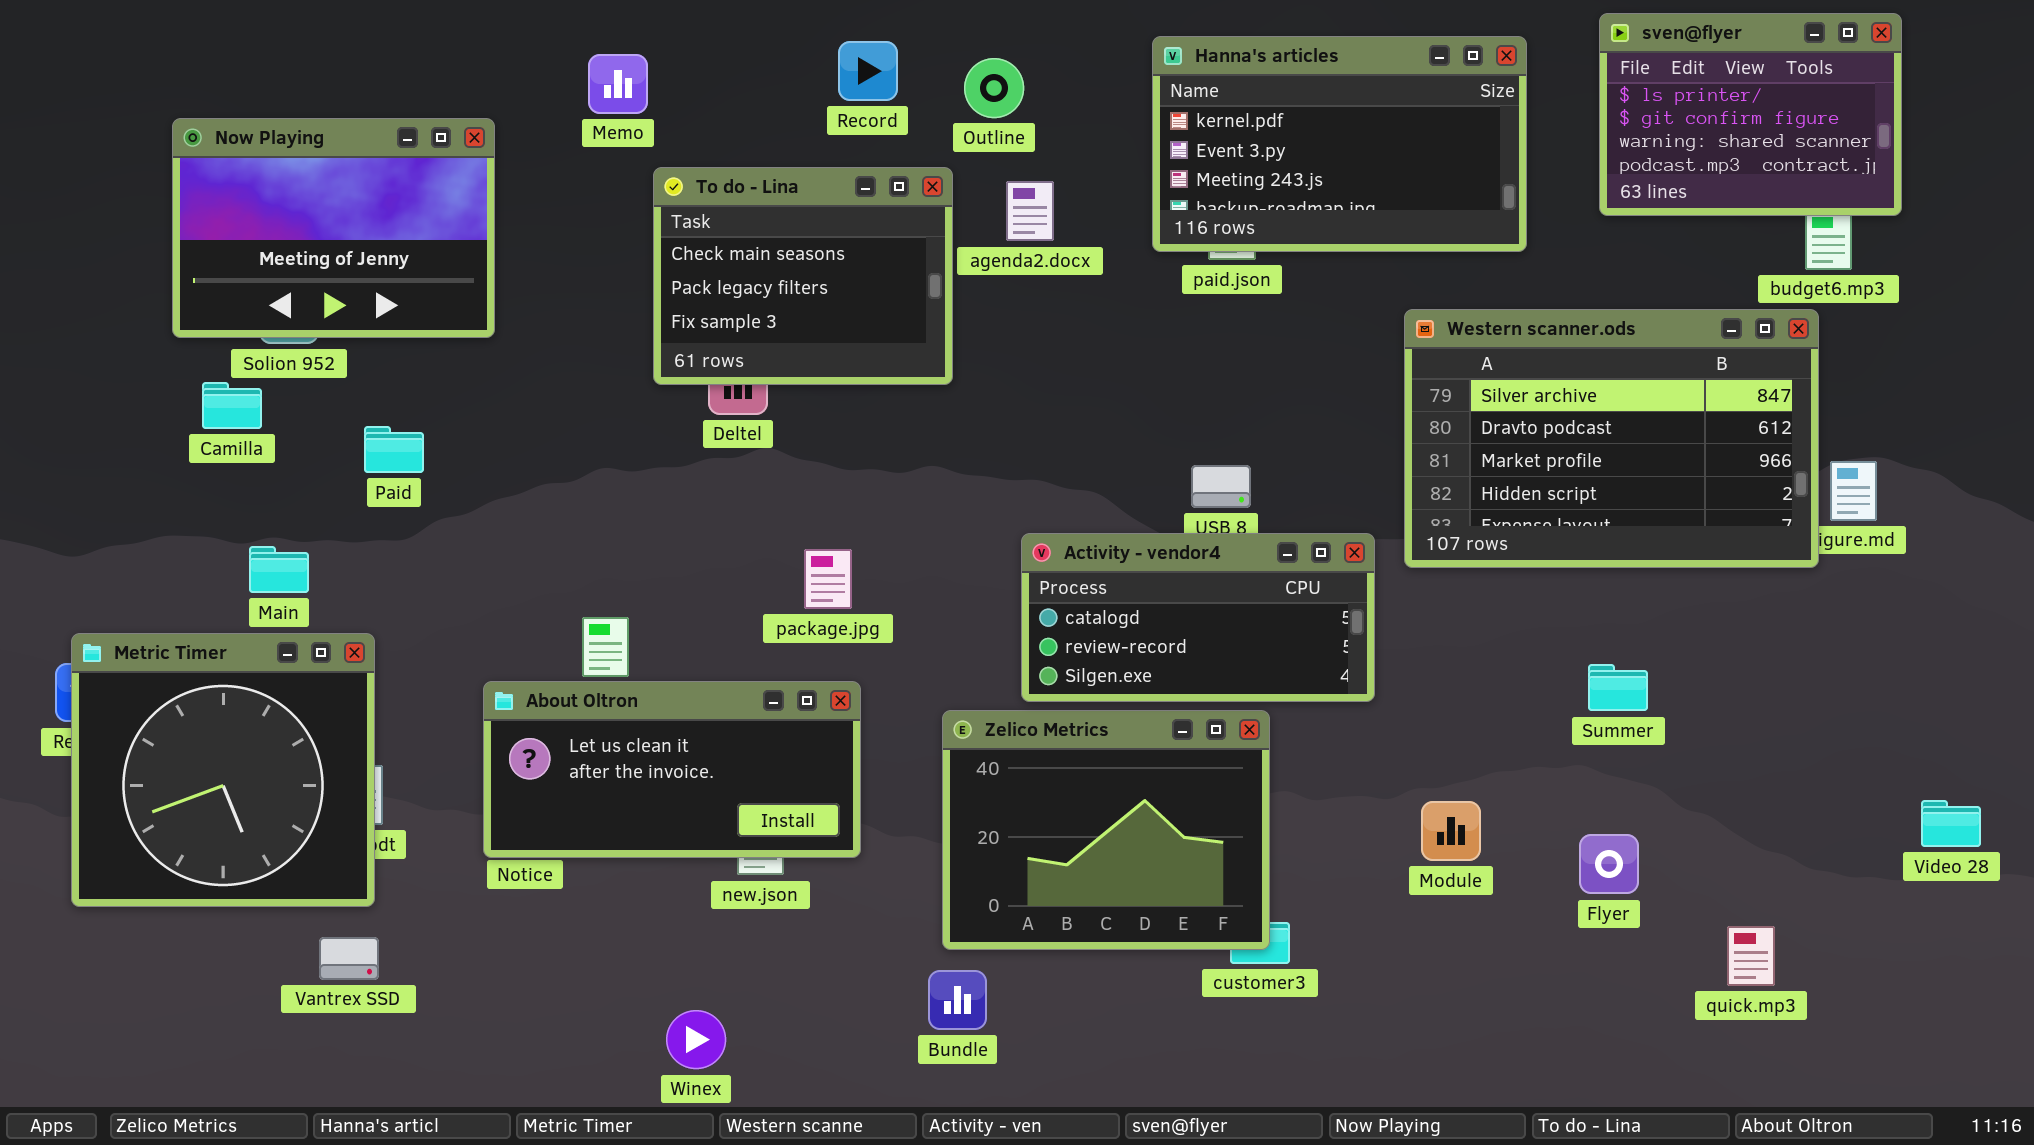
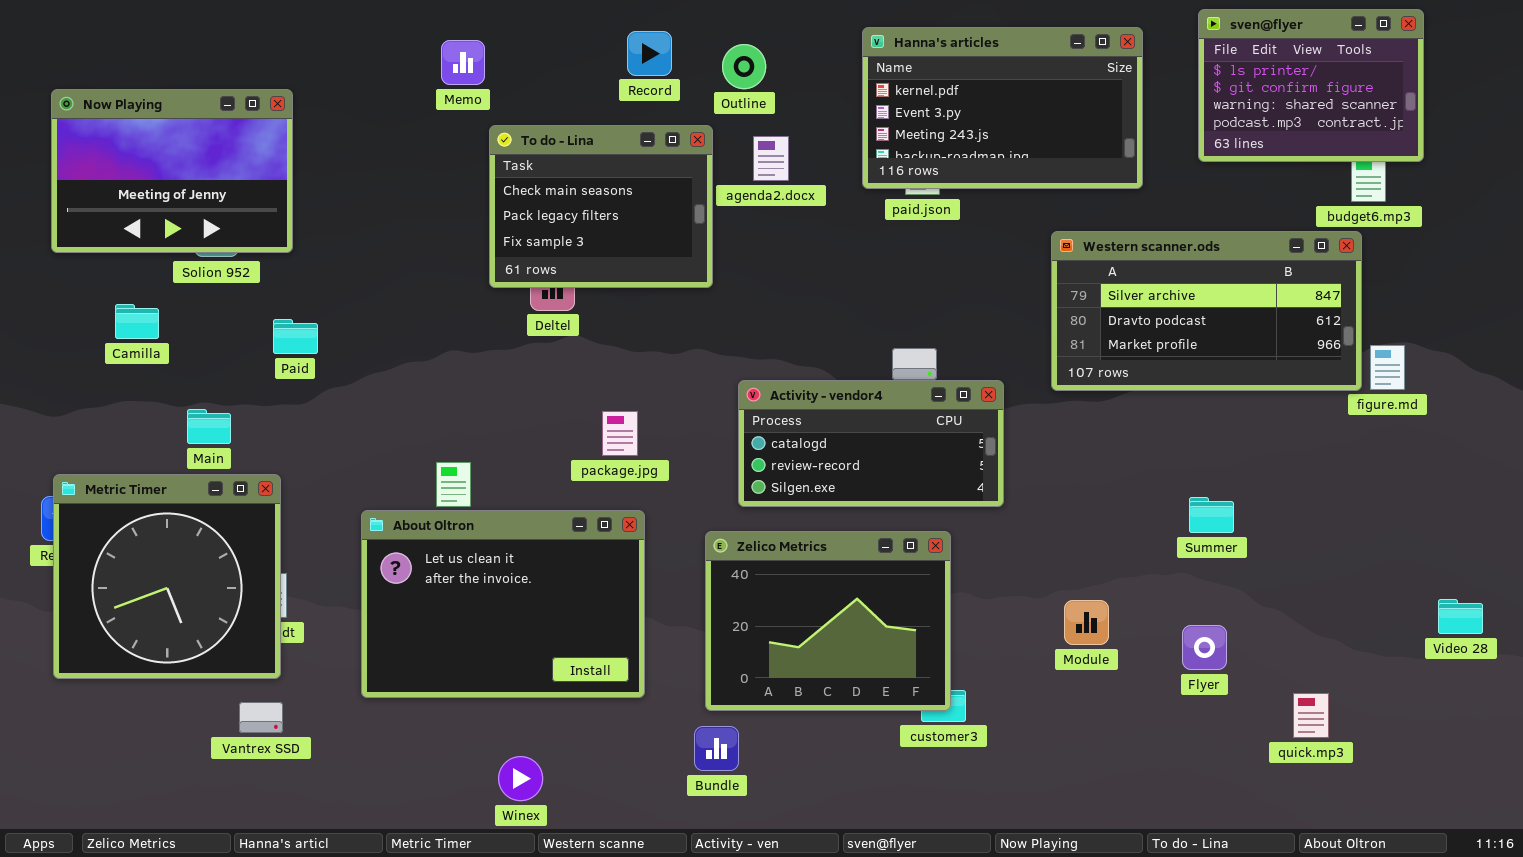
Now Playing: [172,118,495,338] -> [51,89,293,253], moved
Western scanner.ods: [1404,309,1819,568] -> [1051,231,1362,391], resized
Camilla: [202,382,262,429] -> [115,304,159,339], moved
Activity - vendor4: [1021,533,1375,702] -> [738,380,1004,507], moved
About Oltron: [483,681,861,858] -> [361,510,645,698], resized

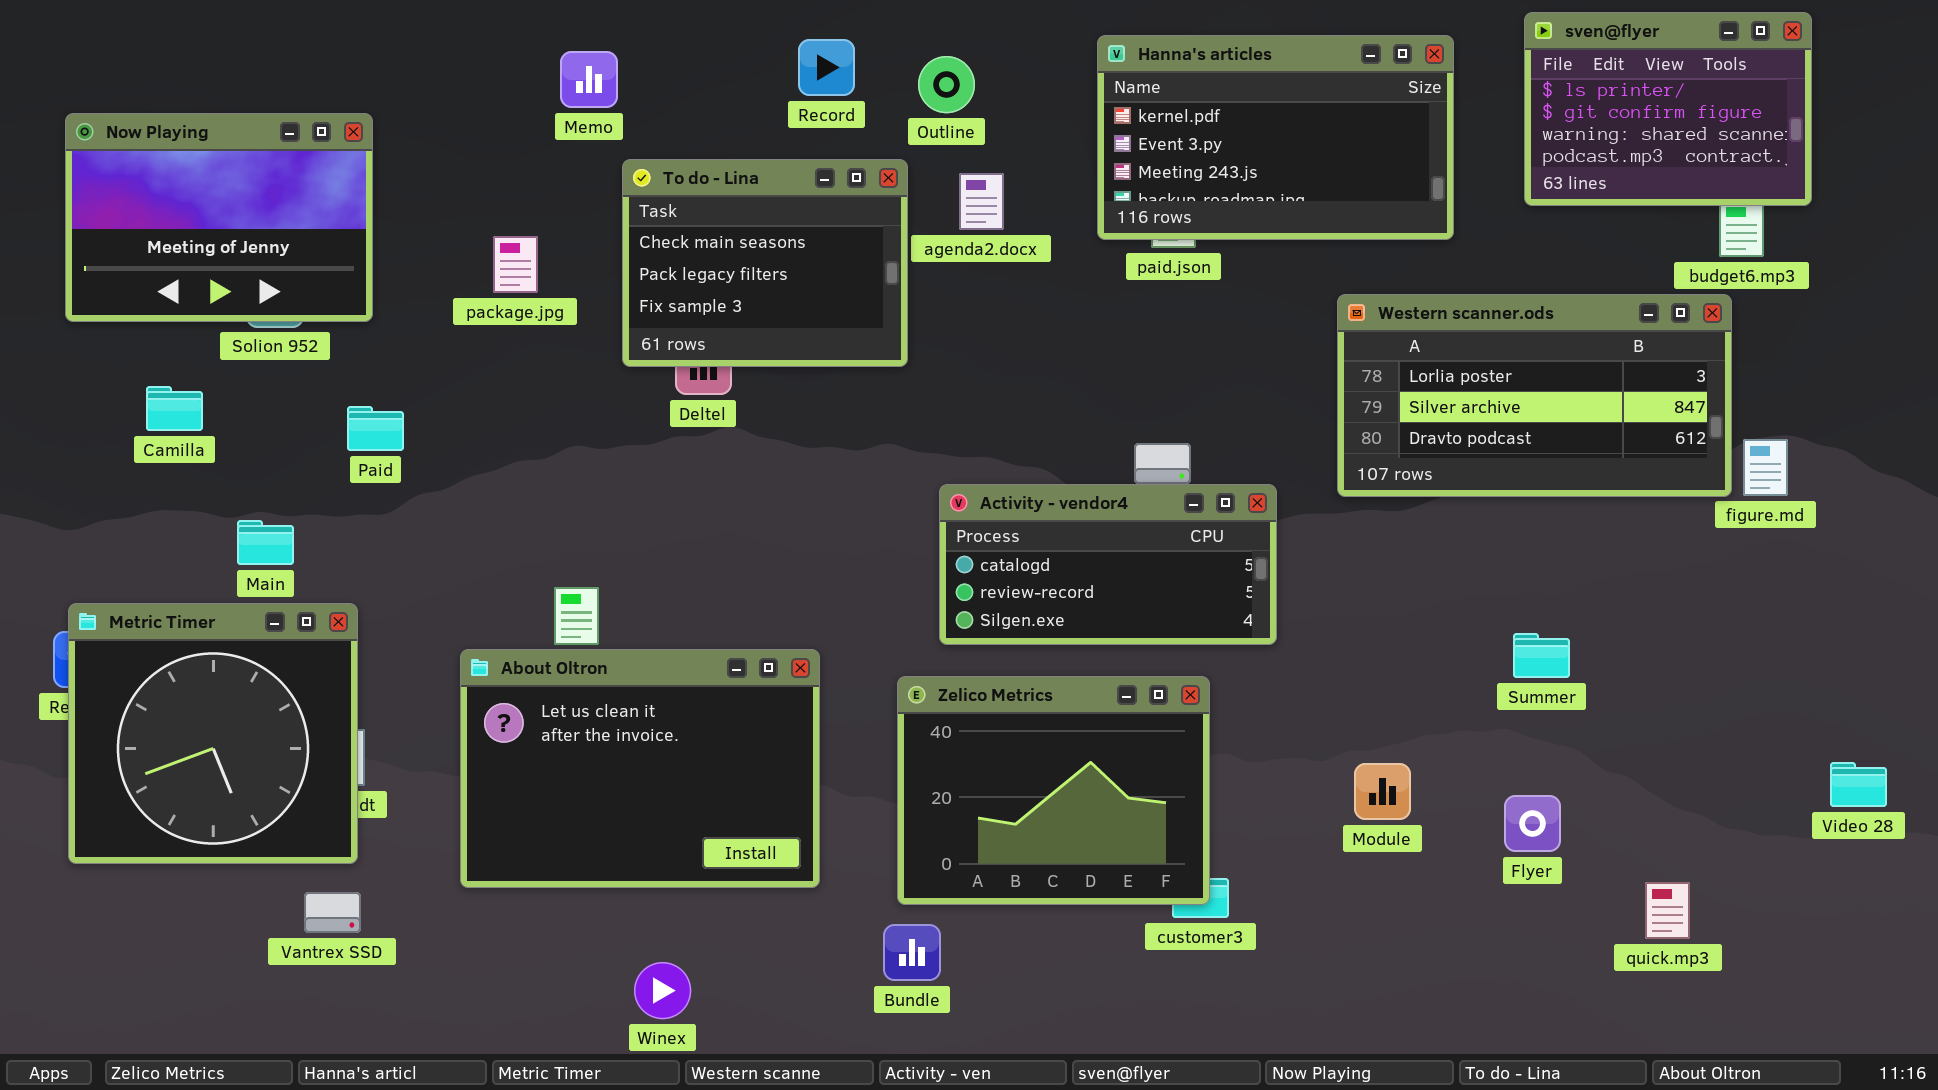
Western scanner.ods: [1051,231,1362,391] -> [1337,294,1732,497], scrolled up 1 row
package.jpg: [602,411,638,456] -> [493,236,538,293], moved

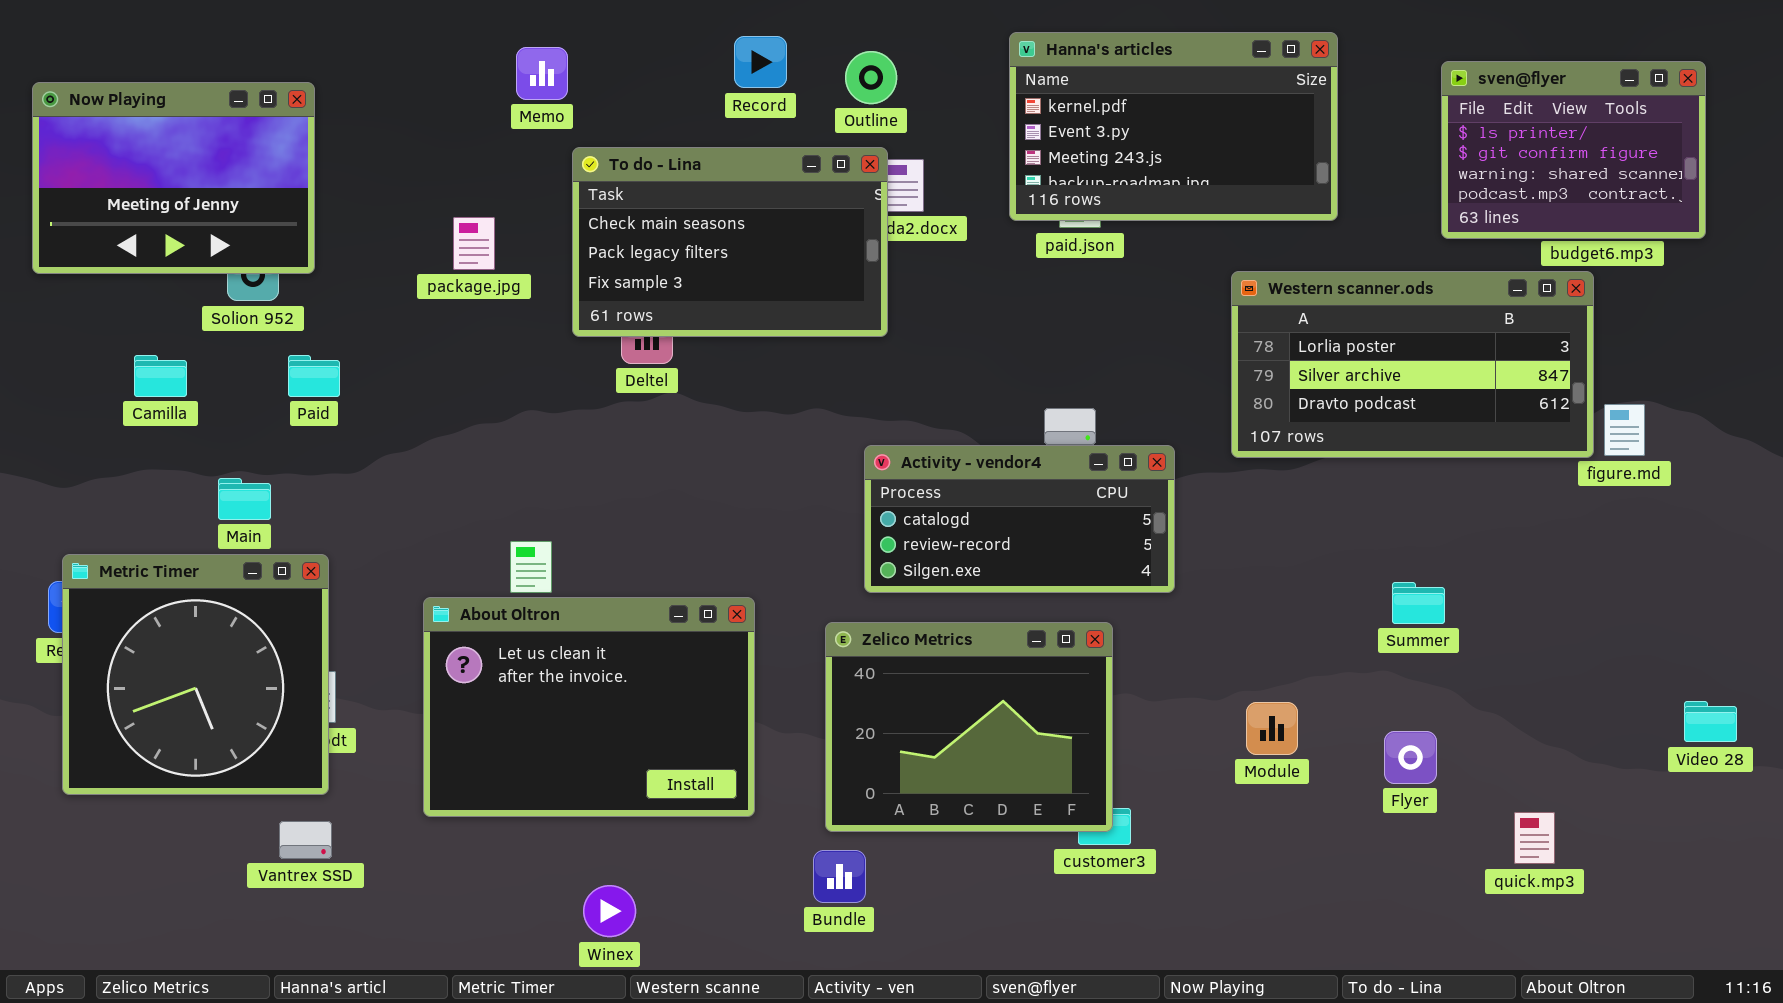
sven@flyer: [1524,12,1812,206] -> [1441,61,1706,239], moved
Now Playing: [65,113,373,322] -> [32,82,315,274], moved
To do - Lina: [622,159,908,367] -> [572,147,888,337], resized
Paid: [347,406,404,451] -> [288,355,340,397], moved

